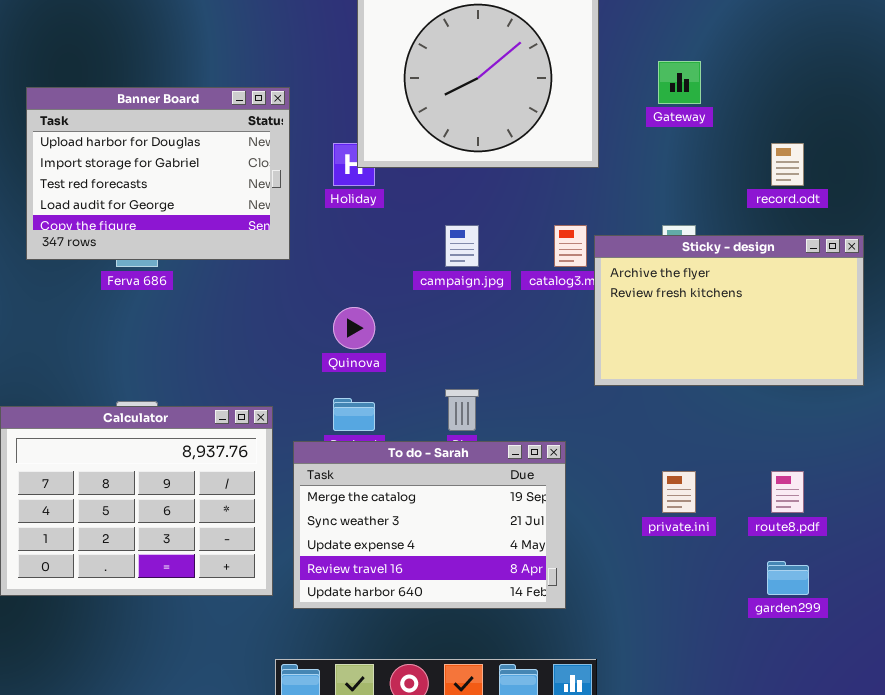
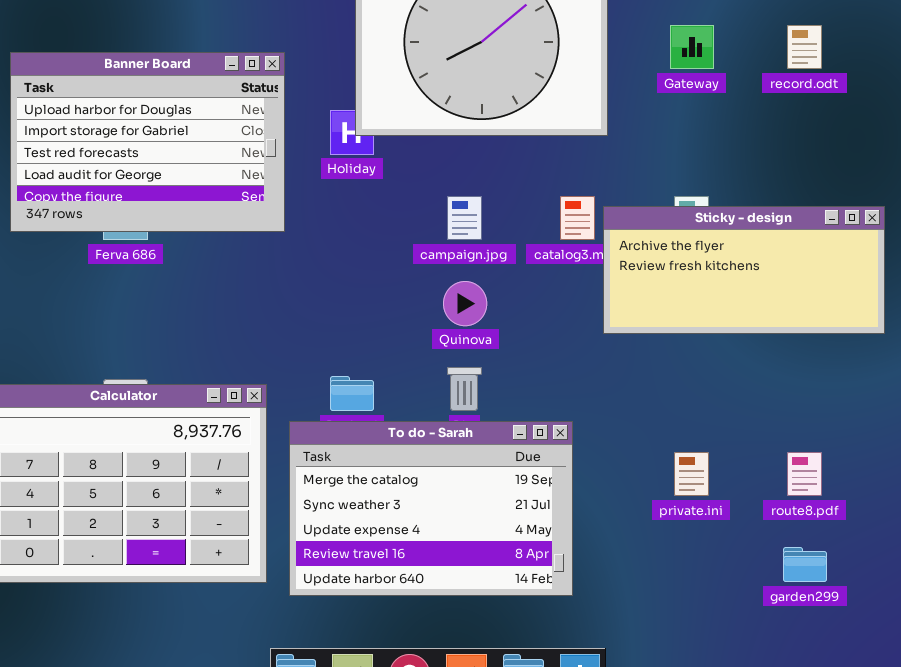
record.odt: [771,143,804,186] -> [787,25,822,69], moved
Sticky - design: [594,235,864,386] -> [603,206,885,334], resized
Quinova: [333,307,375,349] -> [443,281,487,326], moved

